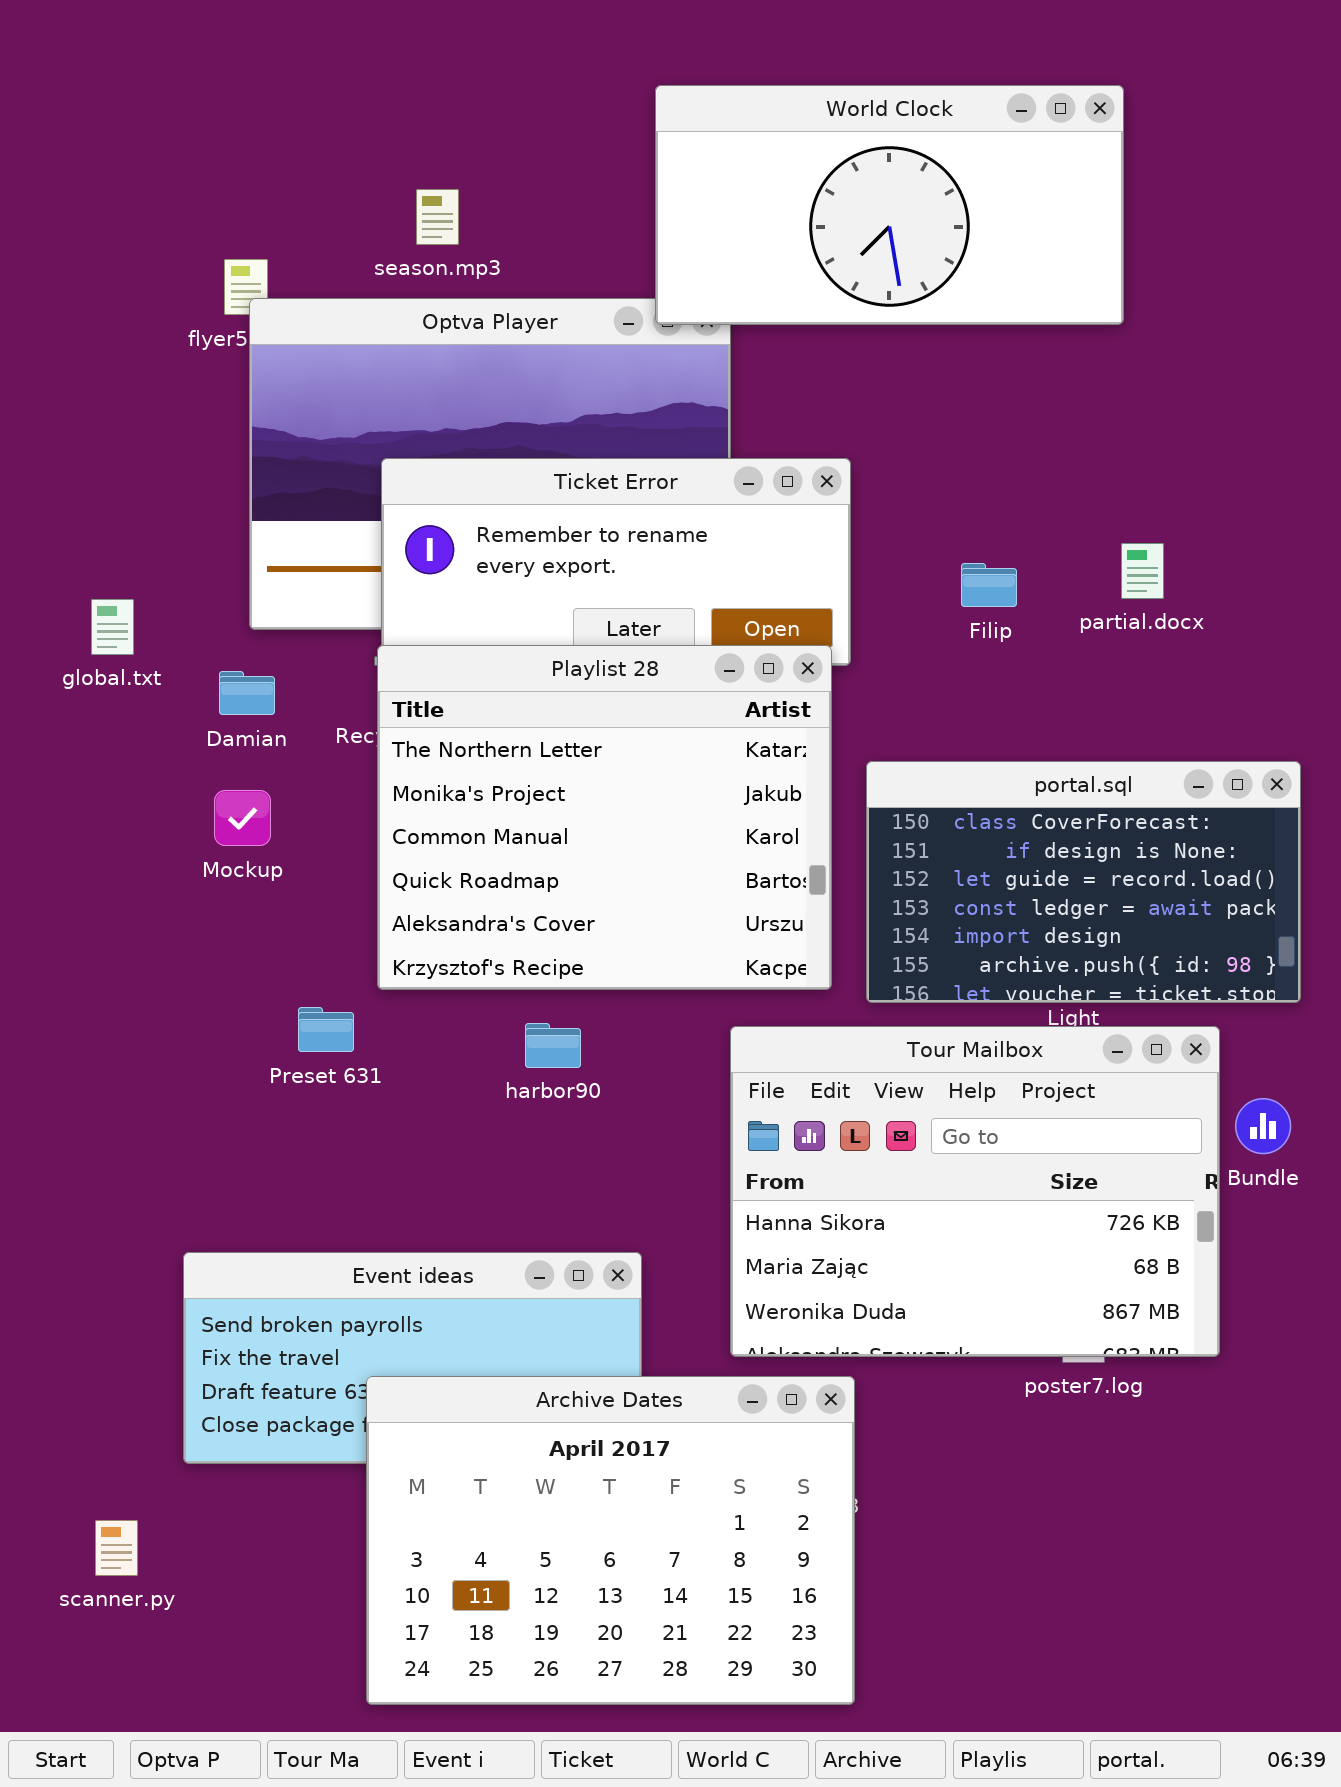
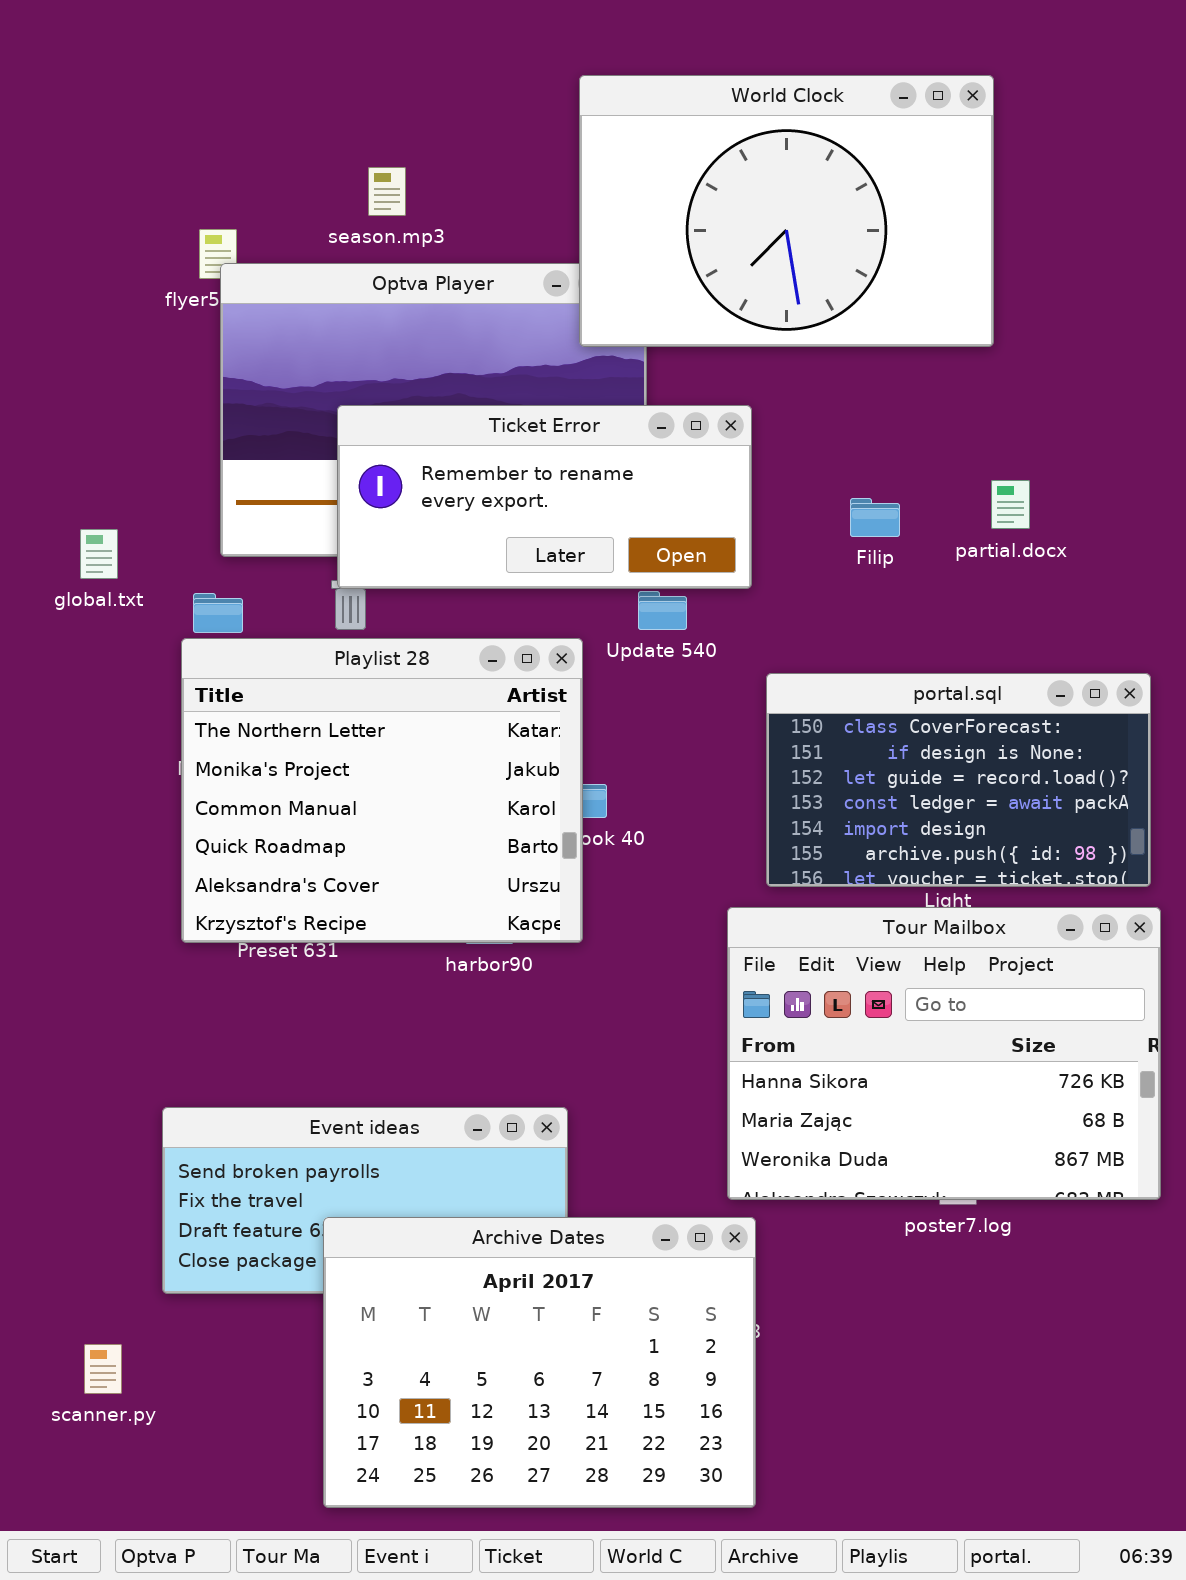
World Clock: [655,85,1124,325] -> [579,75,994,347], resized
Playlist 28: [377,645,832,990] -> [181,638,583,943], moved
Tour Mailbox: [730,1026,1220,1357] -> [727,907,1161,1200], moved

